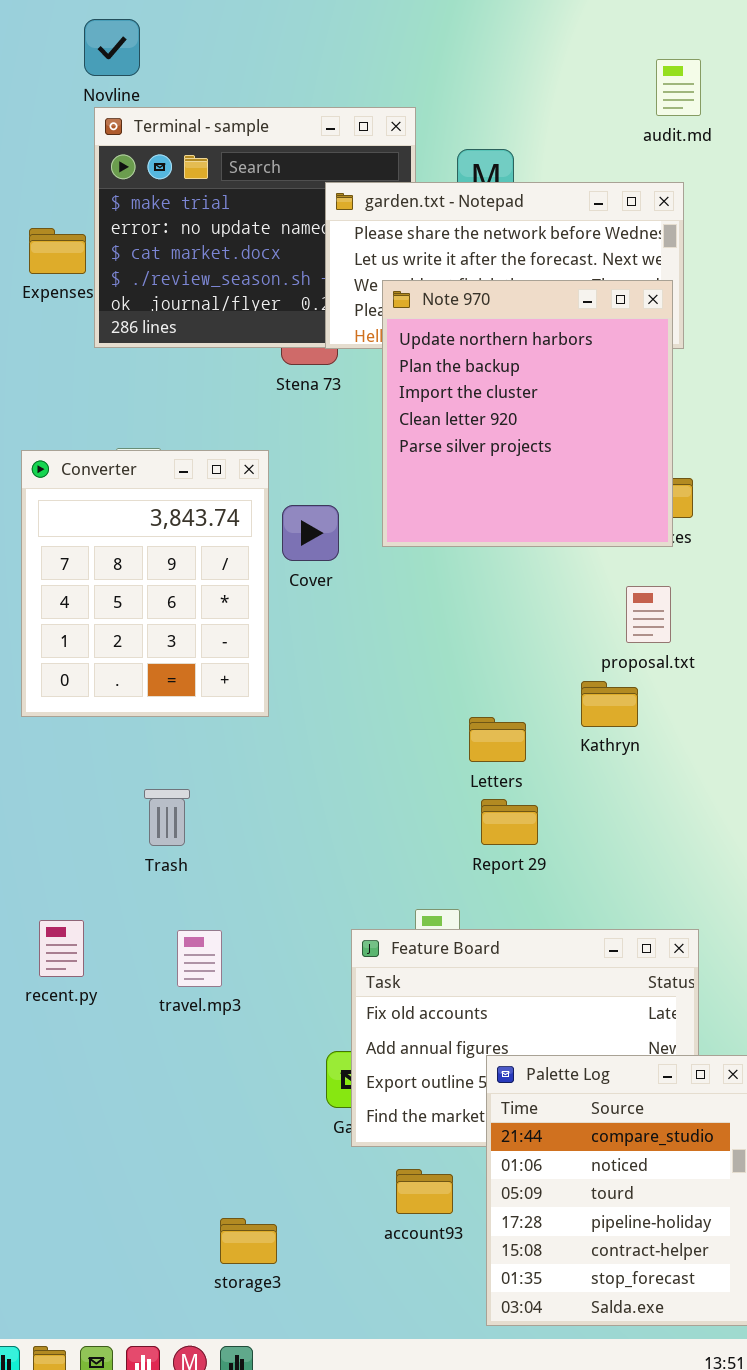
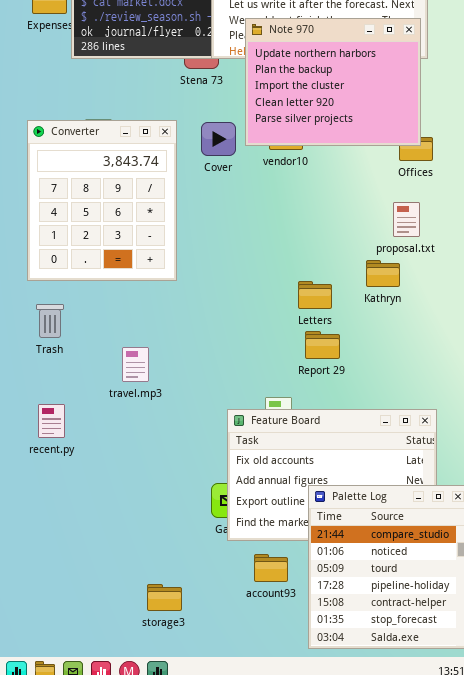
Note 970: [382,280,673,547] -> [245,18,421,146], resized
Cover: [282,505,339,561] -> [201,122,236,156], moved
Trash: [144,789,190,846] -> [36,304,64,338], moved
travel.mp3: [177,930,222,987] -> [122,347,149,382], moved

